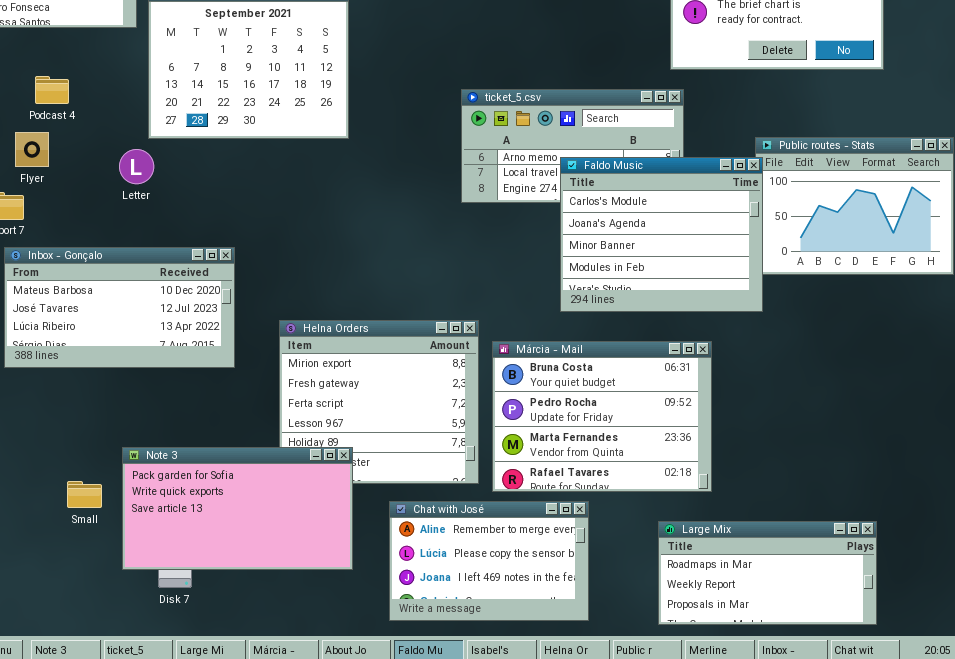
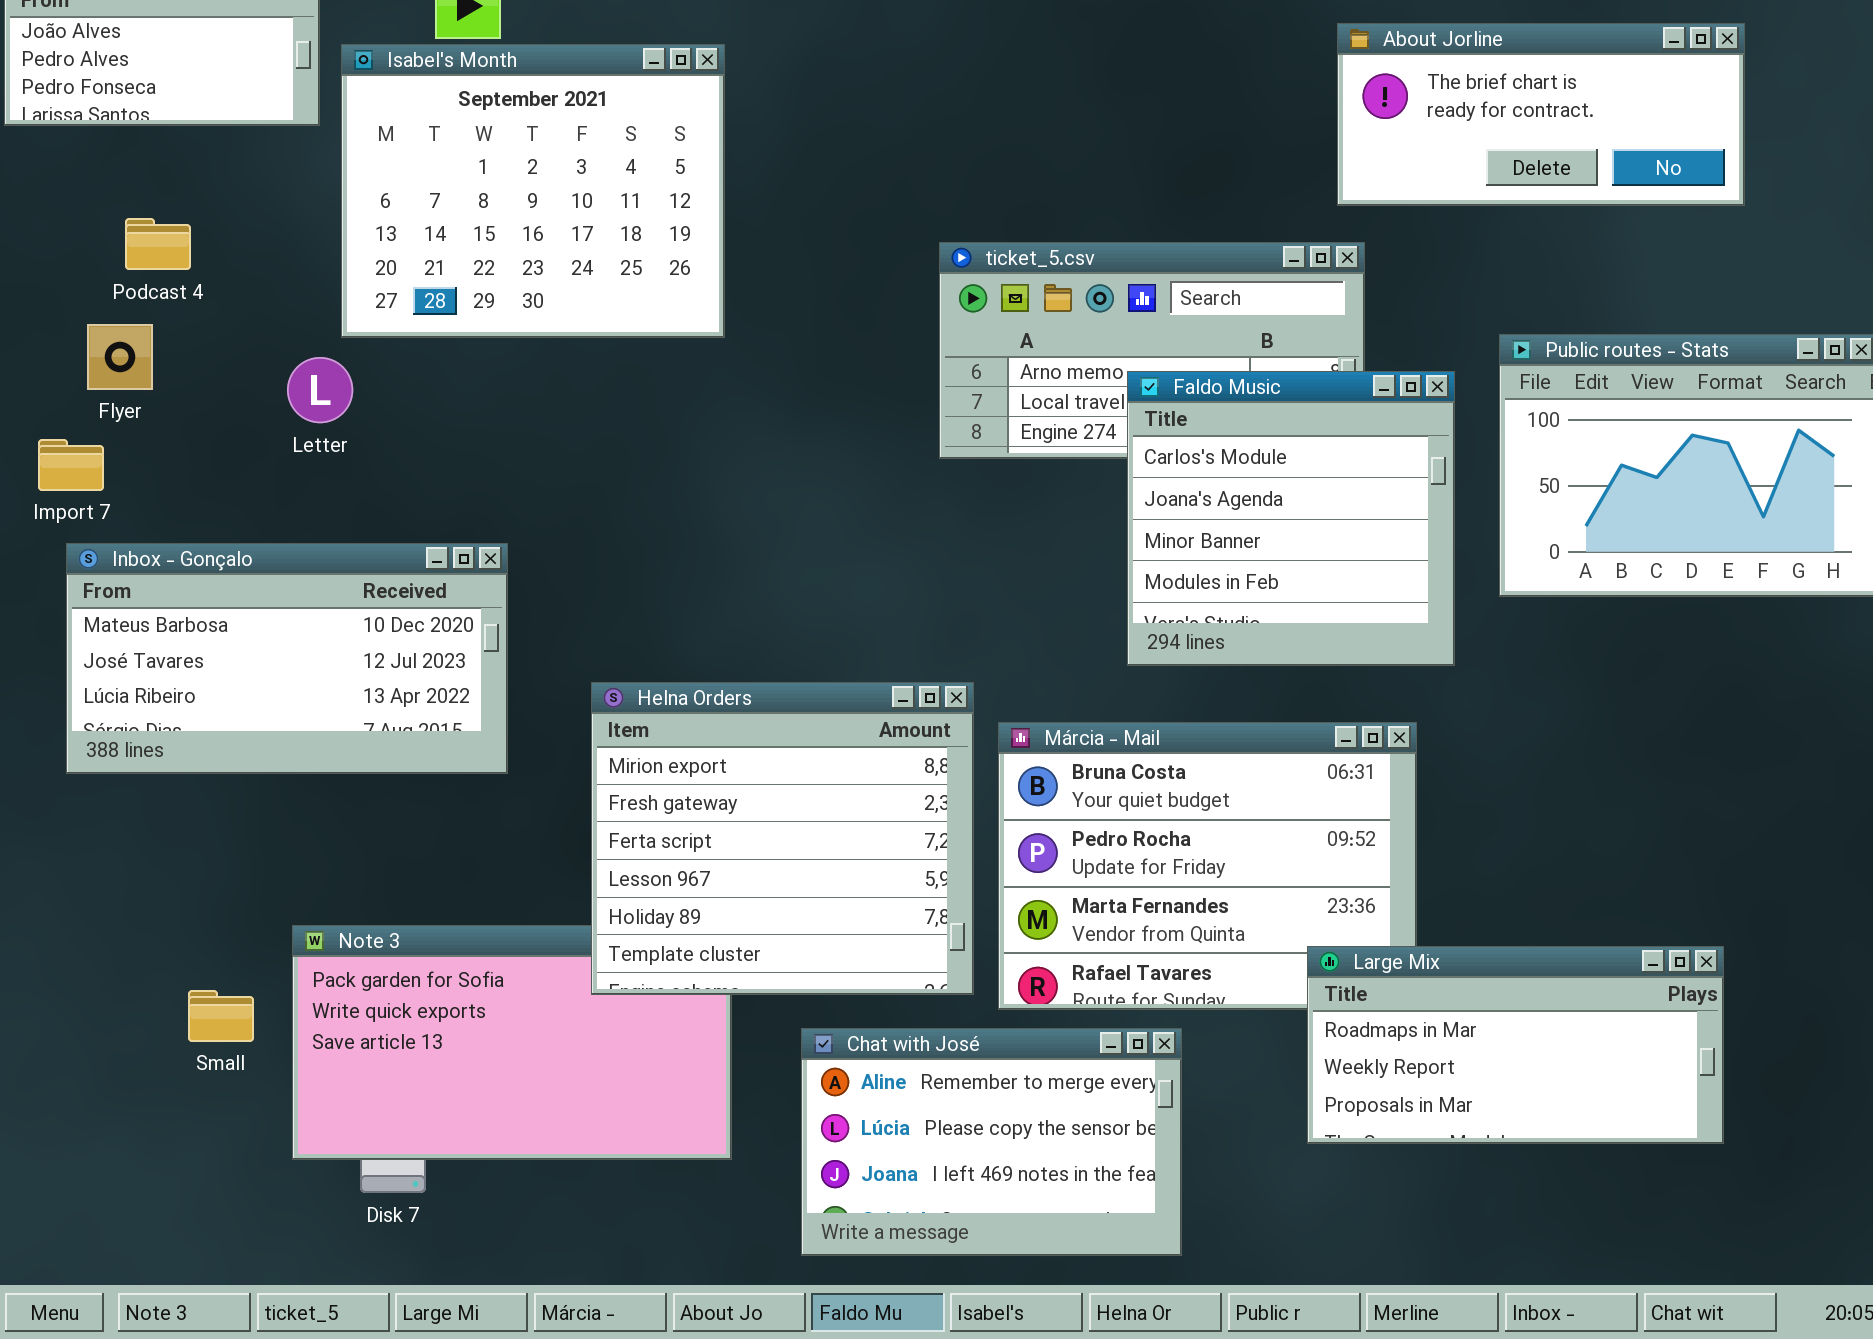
Faldo Music: [560,157,763,312] -> [1127,371,1455,666], resized
Helna Orders: [279,320,479,484] -> [591,682,974,995], raised
Large Mix: [658,521,877,625] -> [1307,946,1724,1144], moved

